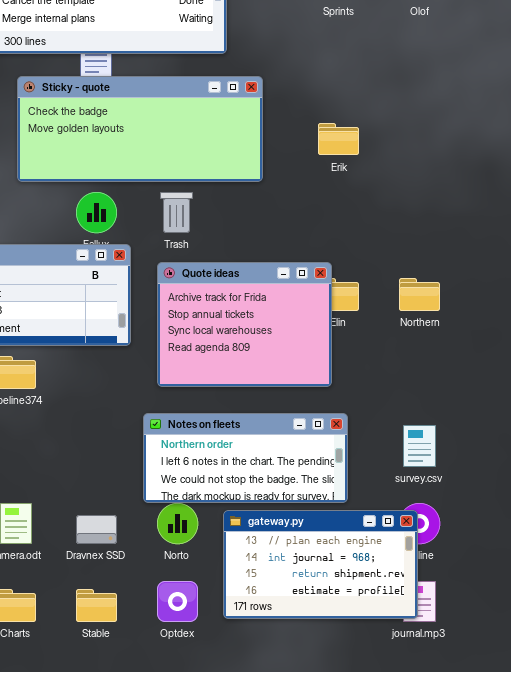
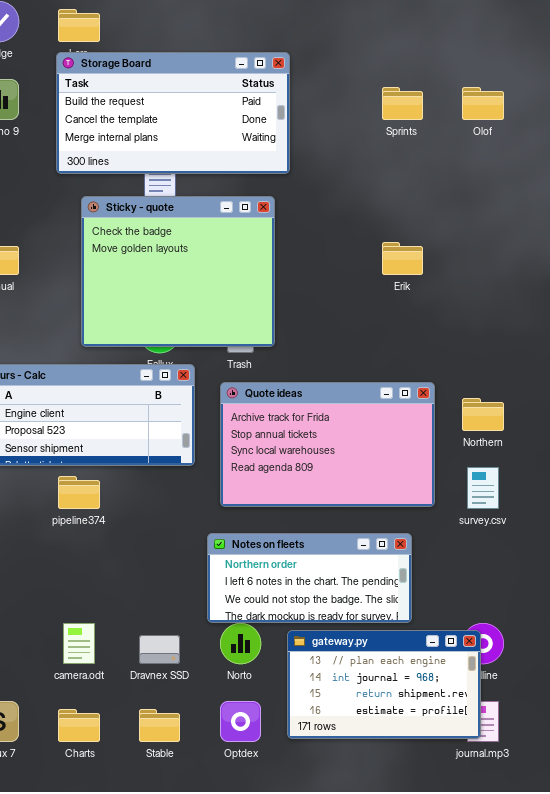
Sticky - quote: [17,76,263,182] -> [81,196,275,347], resized
Quote ideas: [157,262,332,387] -> [220,382,435,507], resized
survey.csv: [403,425,436,467] -> [467,467,499,509], moved

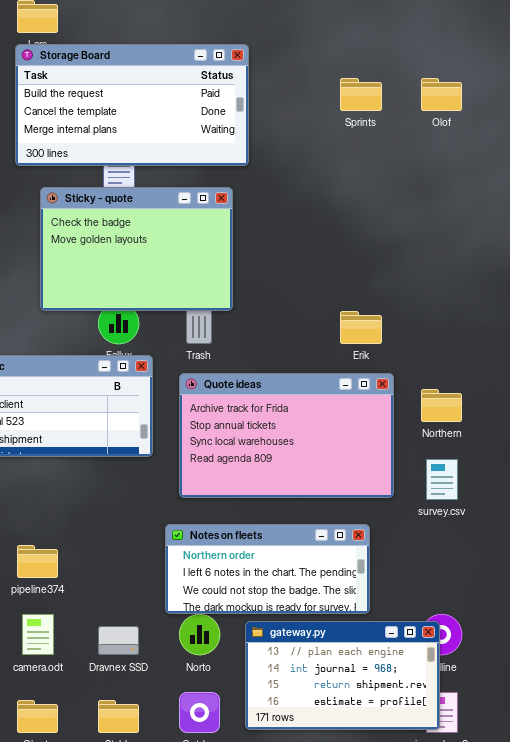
Sticky - quote: [81,196,275,347] -> [40,187,233,311], resized
Erik: [382,242,423,275] -> [340,311,382,344], moved
pipeline374: [58,476,100,509] -> [17,545,58,578], moved

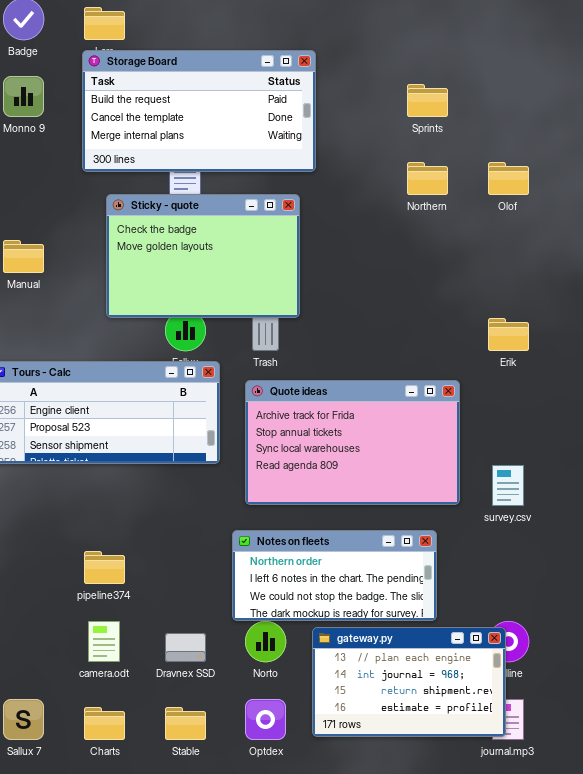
Olof: [421,78,462,111] -> [488,162,529,195], moved
Erik: [340,311,382,344] -> [488,318,529,351], moved
Northern: [421,389,462,422] -> [407,162,448,195], moved

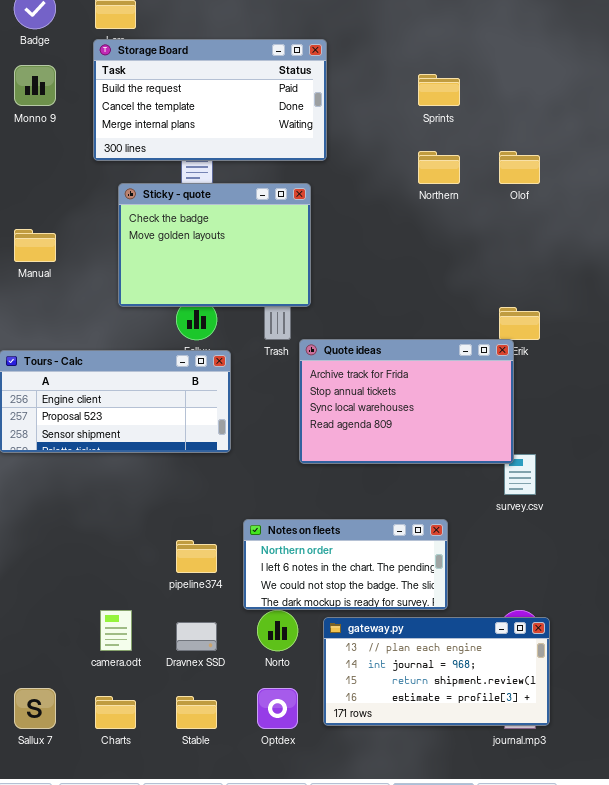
Quote ideas: [245,380,460,505] -> [299,339,514,464], moved
pipeline374: [84,551,125,584] -> [176,540,217,573], moved
gateway.py: [312,627,506,737] -> [323,617,550,726], resized

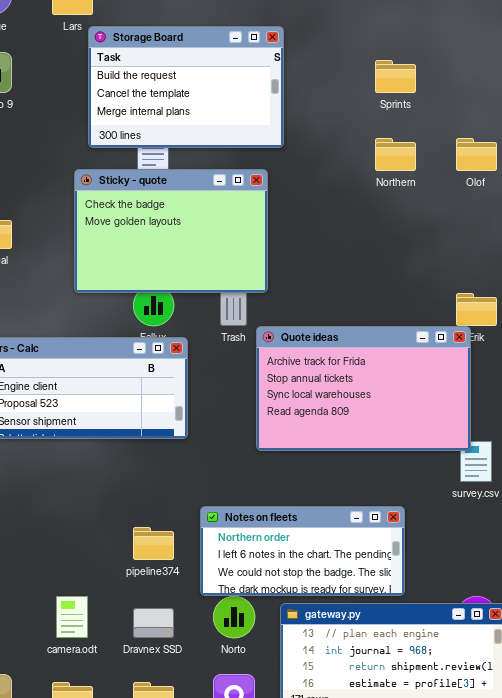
Storage Board: [93,39,327,161] -> [88,26,284,148], resized

